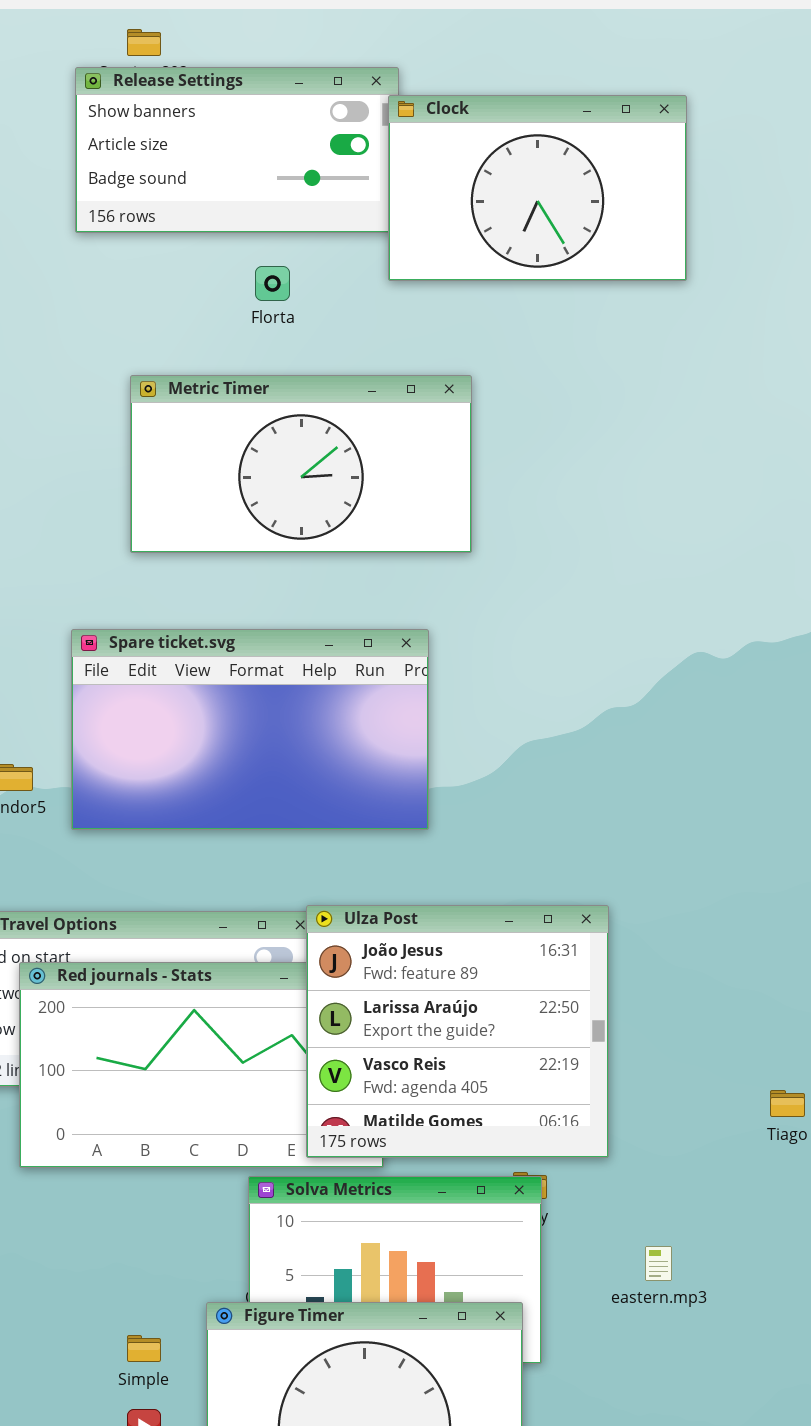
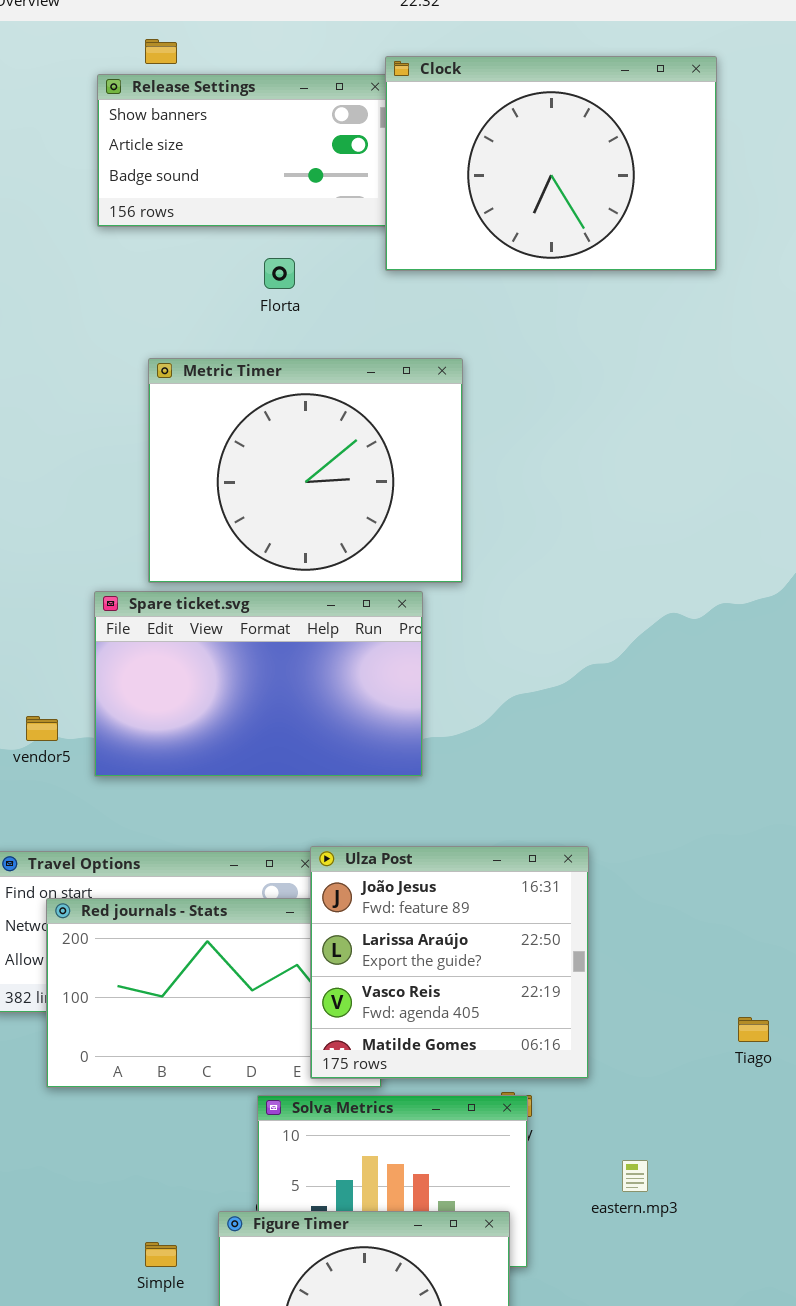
Clock: [388,95,687,281] -> [385,56,717,271], resized
Metric Timer: [130,375,472,553] -> [148,358,463,583], resized

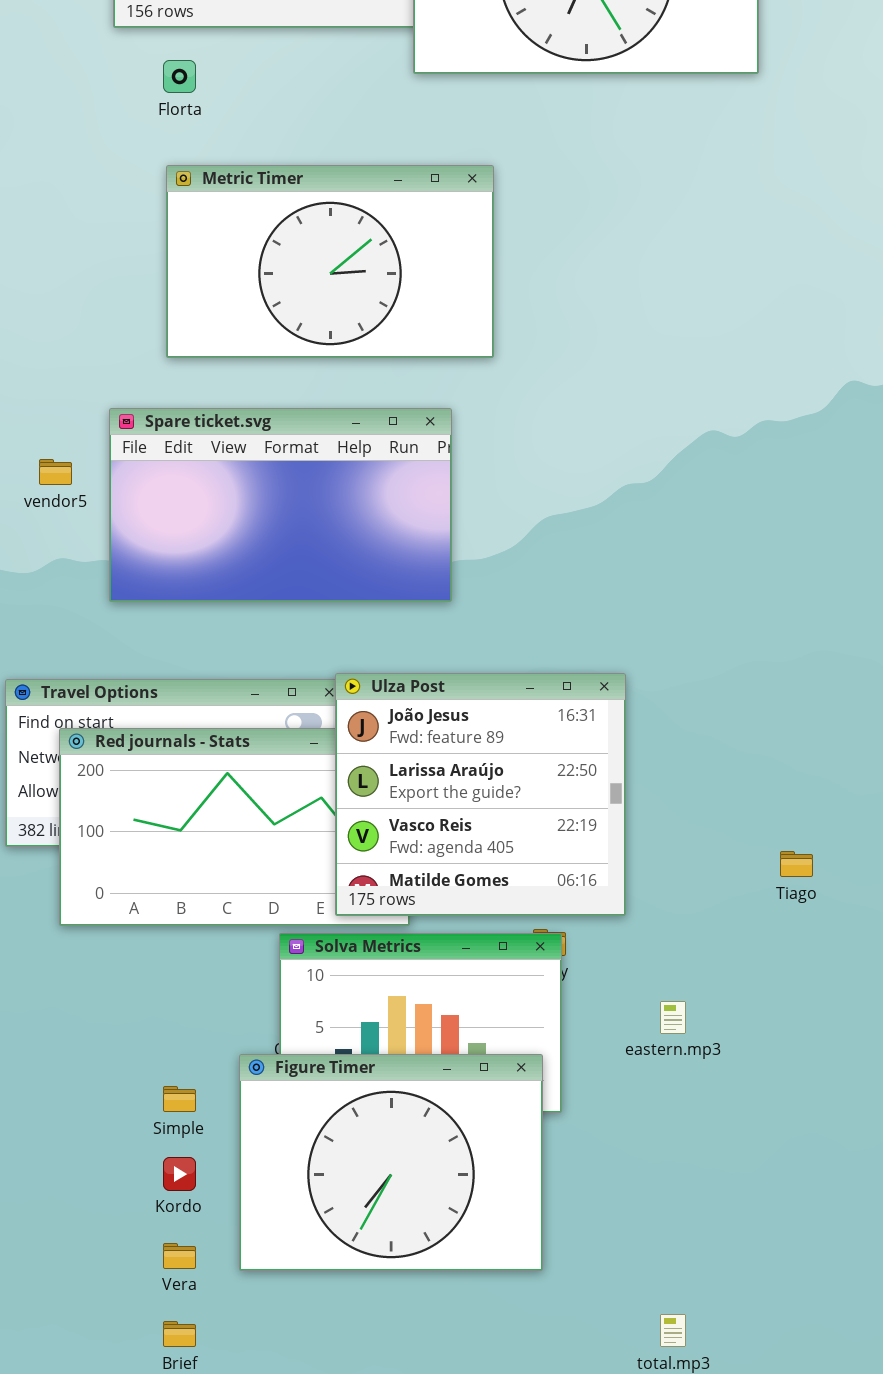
Florta: [264,258,295,289] -> [163,60,196,93], moved
Metric Timer: [148,358,463,583] -> [166,165,494,358], resized
vendor5: [26,716,58,741] -> [39,459,72,485], moved

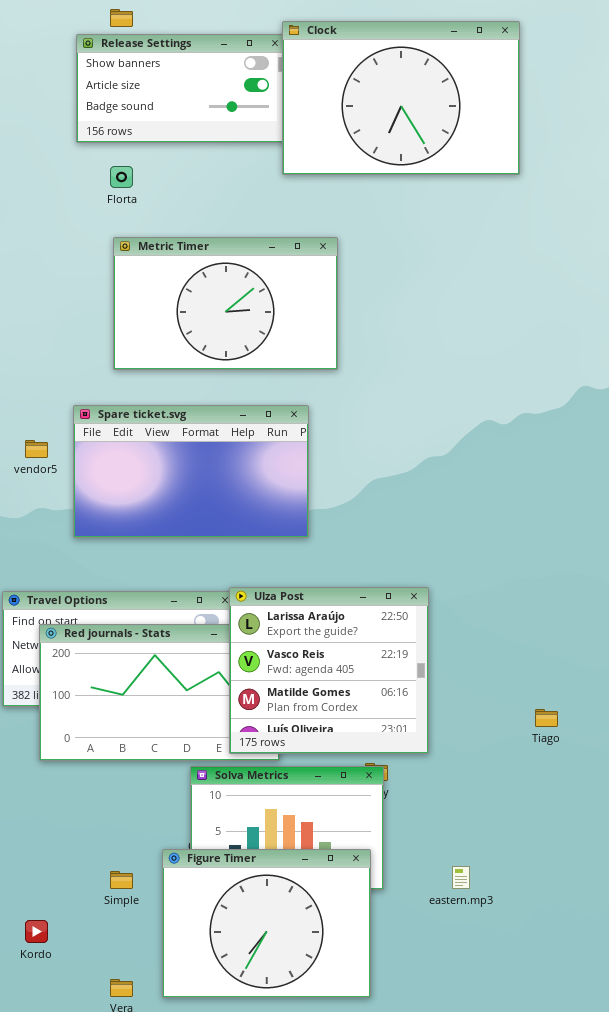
Ulza Post: [335,673,626,916] -> [229,587,429,754], scrolled down 1 row
eastern.mp3: [660,1001,686,1034] -> [452,866,470,889], moved
Kordo: [163,1157,196,1191] -> [25,920,48,943], moved

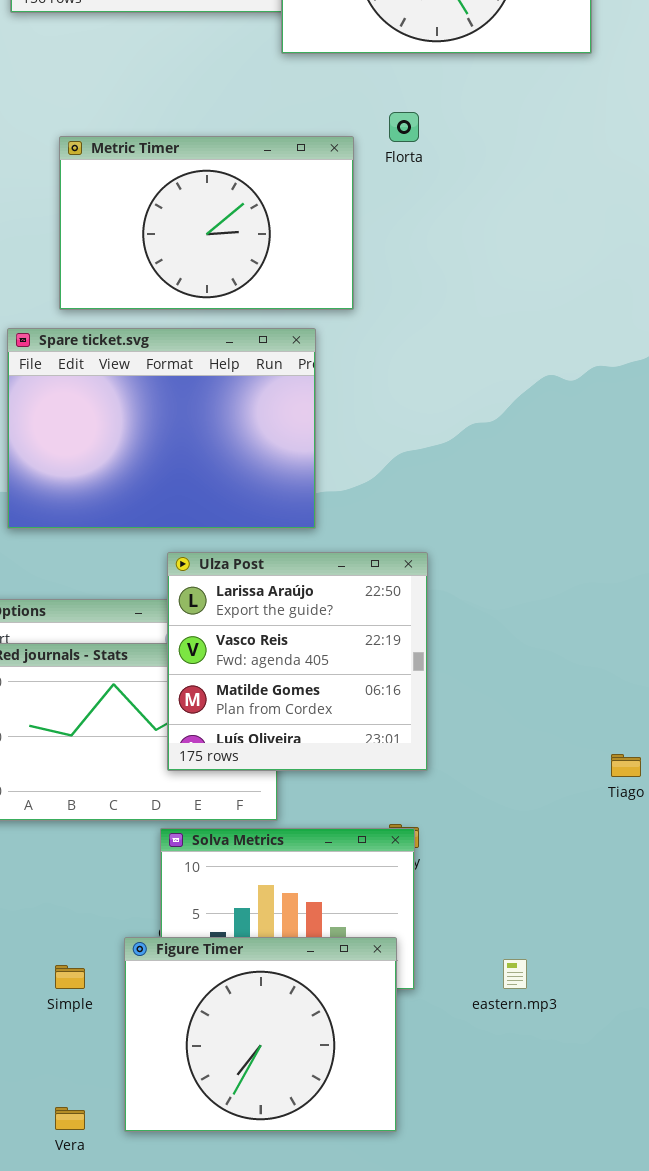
Florta: [110,166,133,188] -> [389,112,419,142], moved
Spare ticket.svg: [73,405,309,538] -> [7,328,316,529], resized
Ulza Post: [229,587,429,754] -> [167,552,428,771], moved

